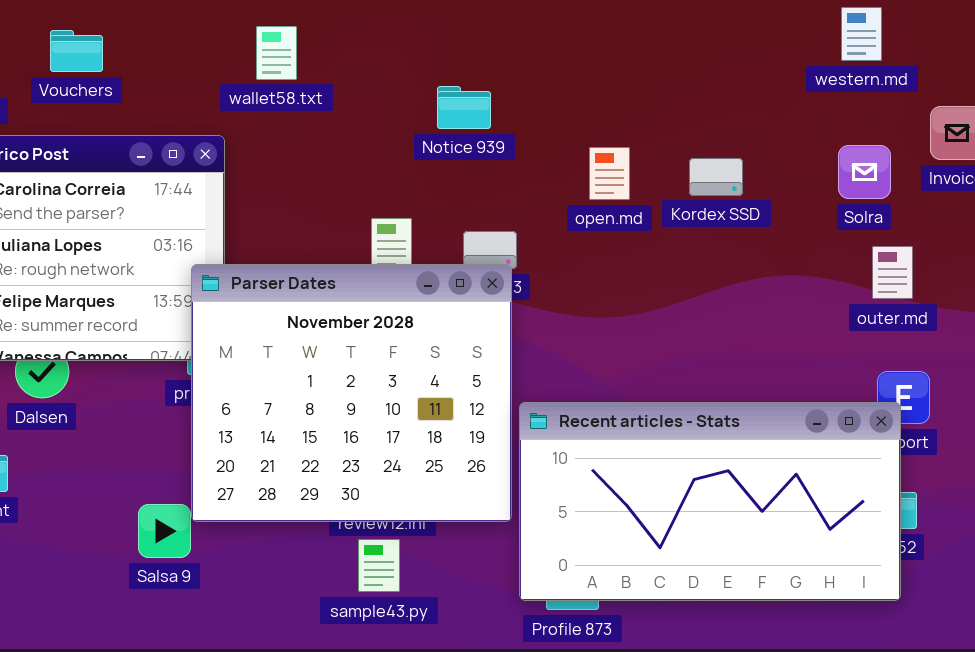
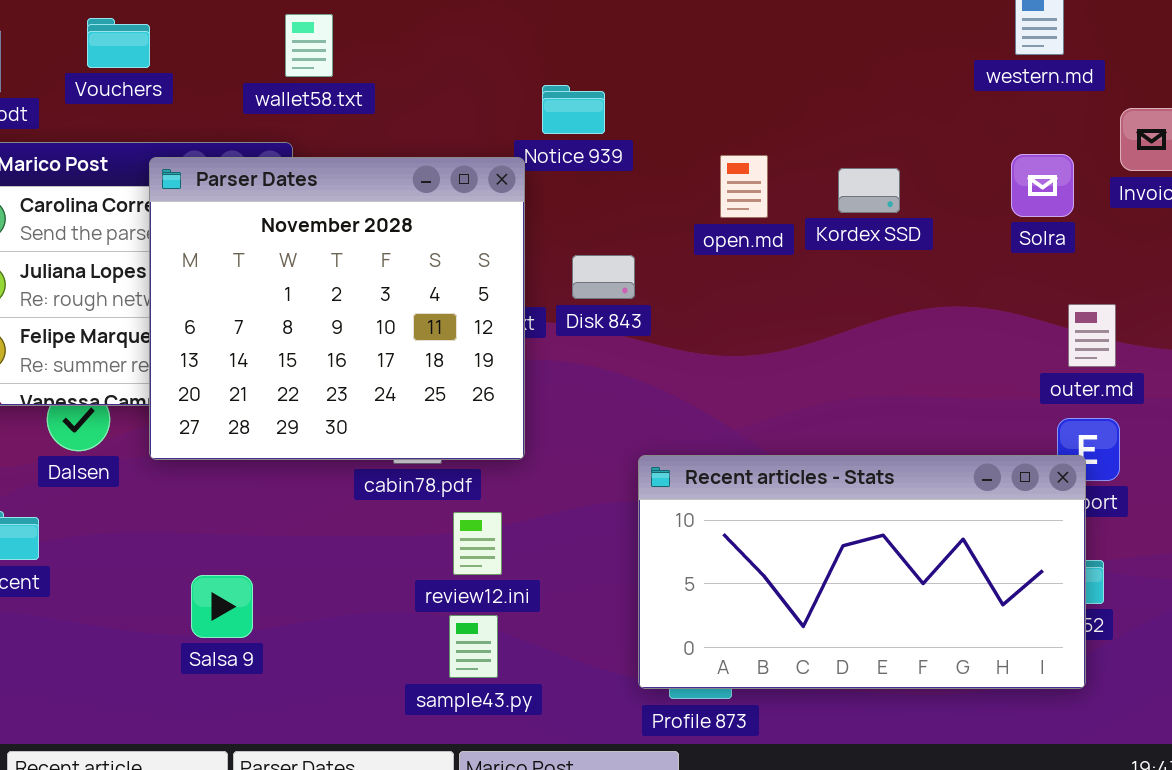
wallet58.txt: [256,26,297,80] -> [285,14,333,77], moved
outer.md: [872,246,913,299] -> [1068,304,1116,367], moved
Parser Dates: [191,264,512,522] -> [149,157,525,460], moved

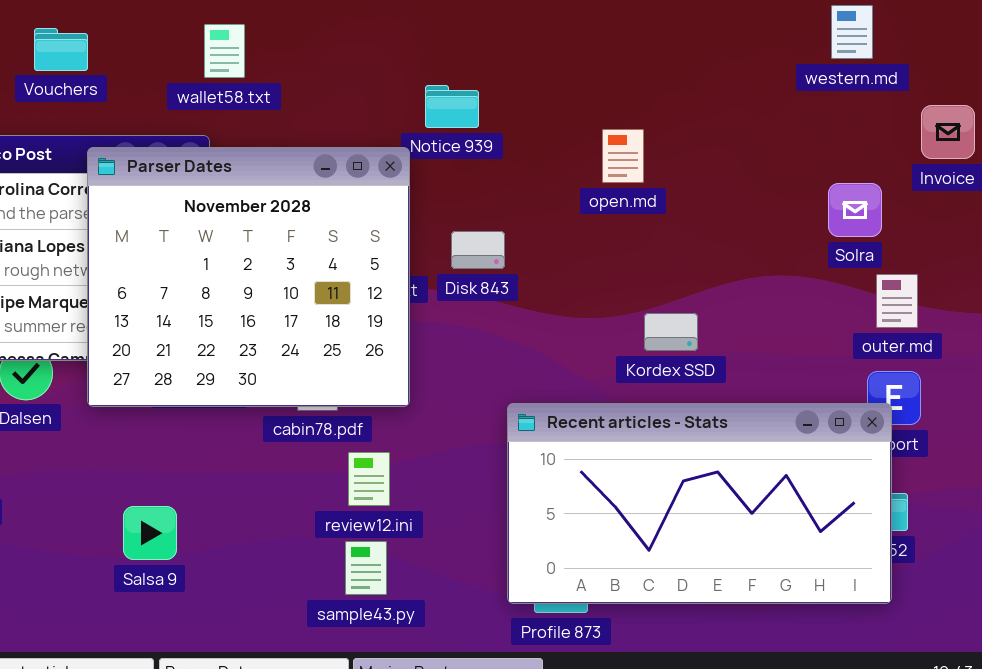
Solra: [1011,154,1074,217] -> [828,183,882,237], moved
open.md: [720,155,768,218] -> [602,129,644,183], moved
Kordex SSD: [838,168,900,213] -> [644,313,698,351], moved

